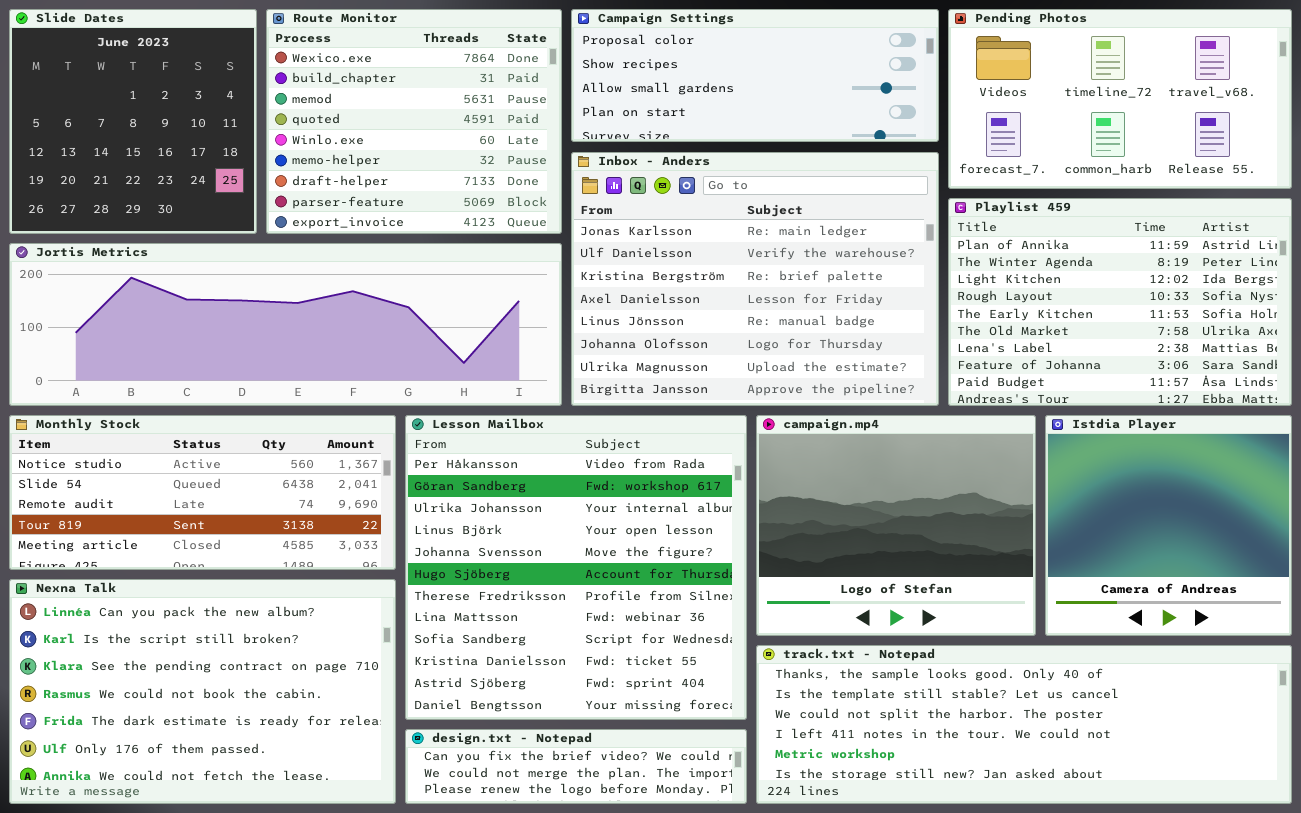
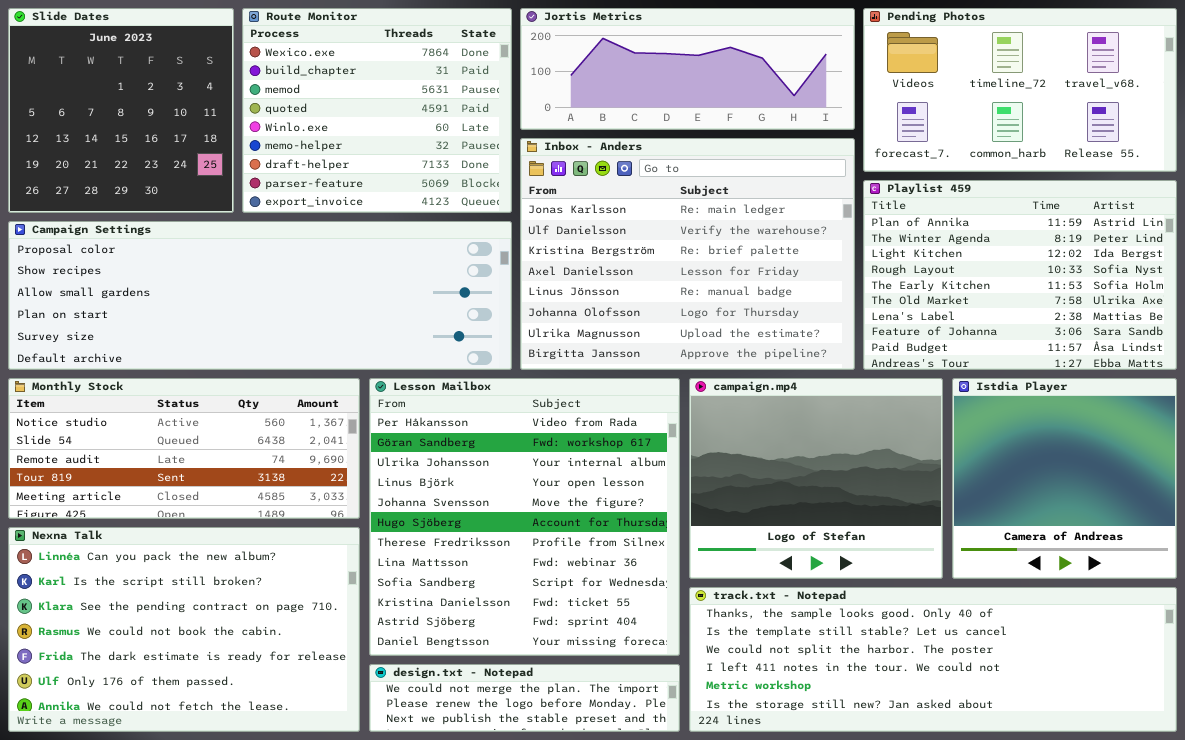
Campaign Settings: [571,9,939,142] -> [8,221,512,370], moved, resized
Jortis Metrics: [9,243,562,406] -> [520,8,855,130], moved, resized
design.txt - Notepad: [405,729,747,804] -> [369,664,680,732], scrolled down 1 row

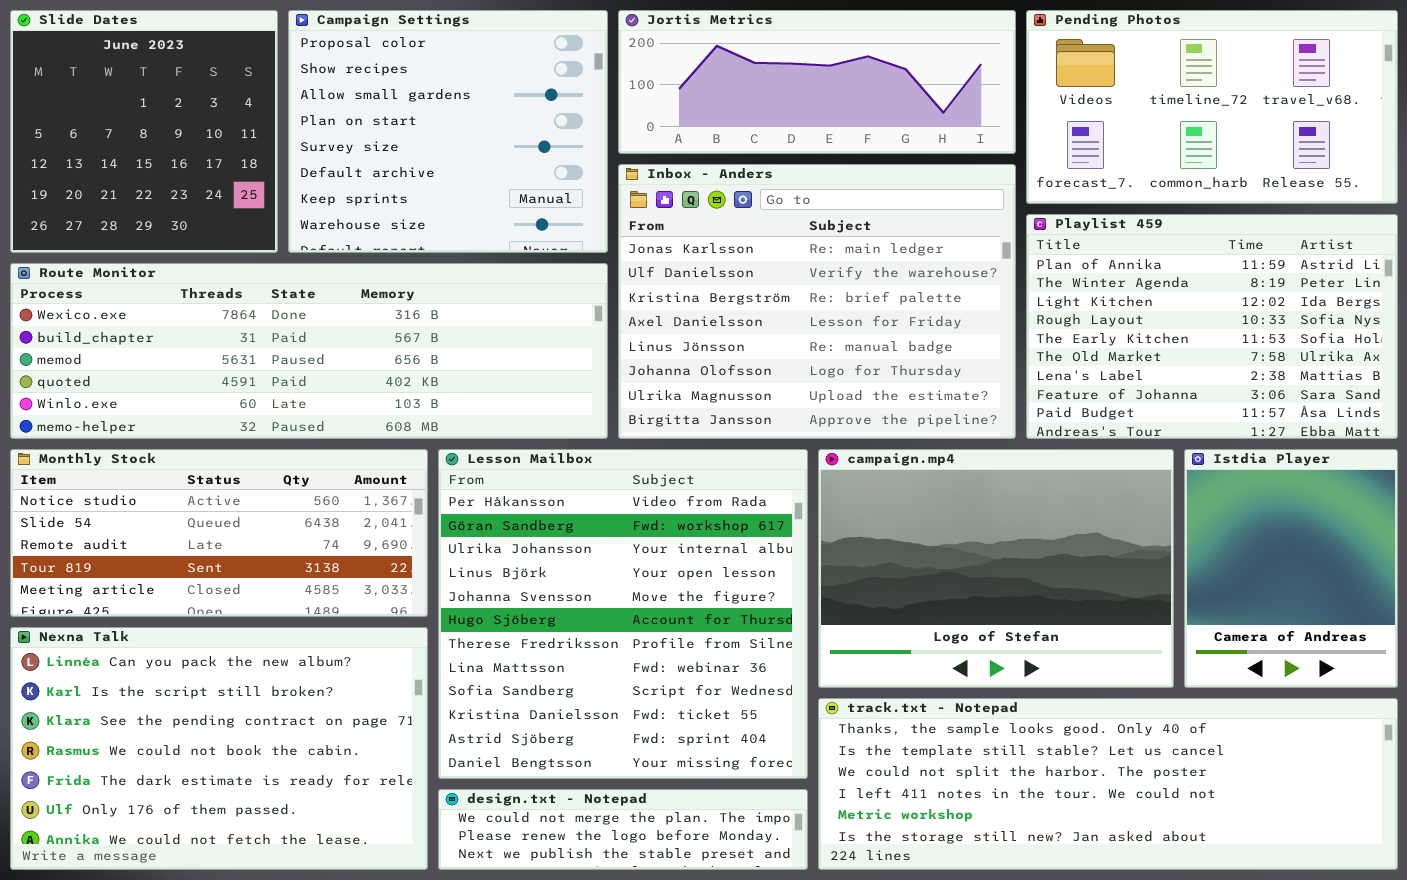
Route Monitor: [242,8,512,213] -> [10,263,608,439], moved, resized
Campaign Settings: [8,221,512,370] -> [288,10,608,253], moved, resized
campaign.mp4: [689,378,943,579] -> [818,449,1174,688], resized
Istdia Player: [952,378,1177,579] -> [1184,449,1398,688], resized

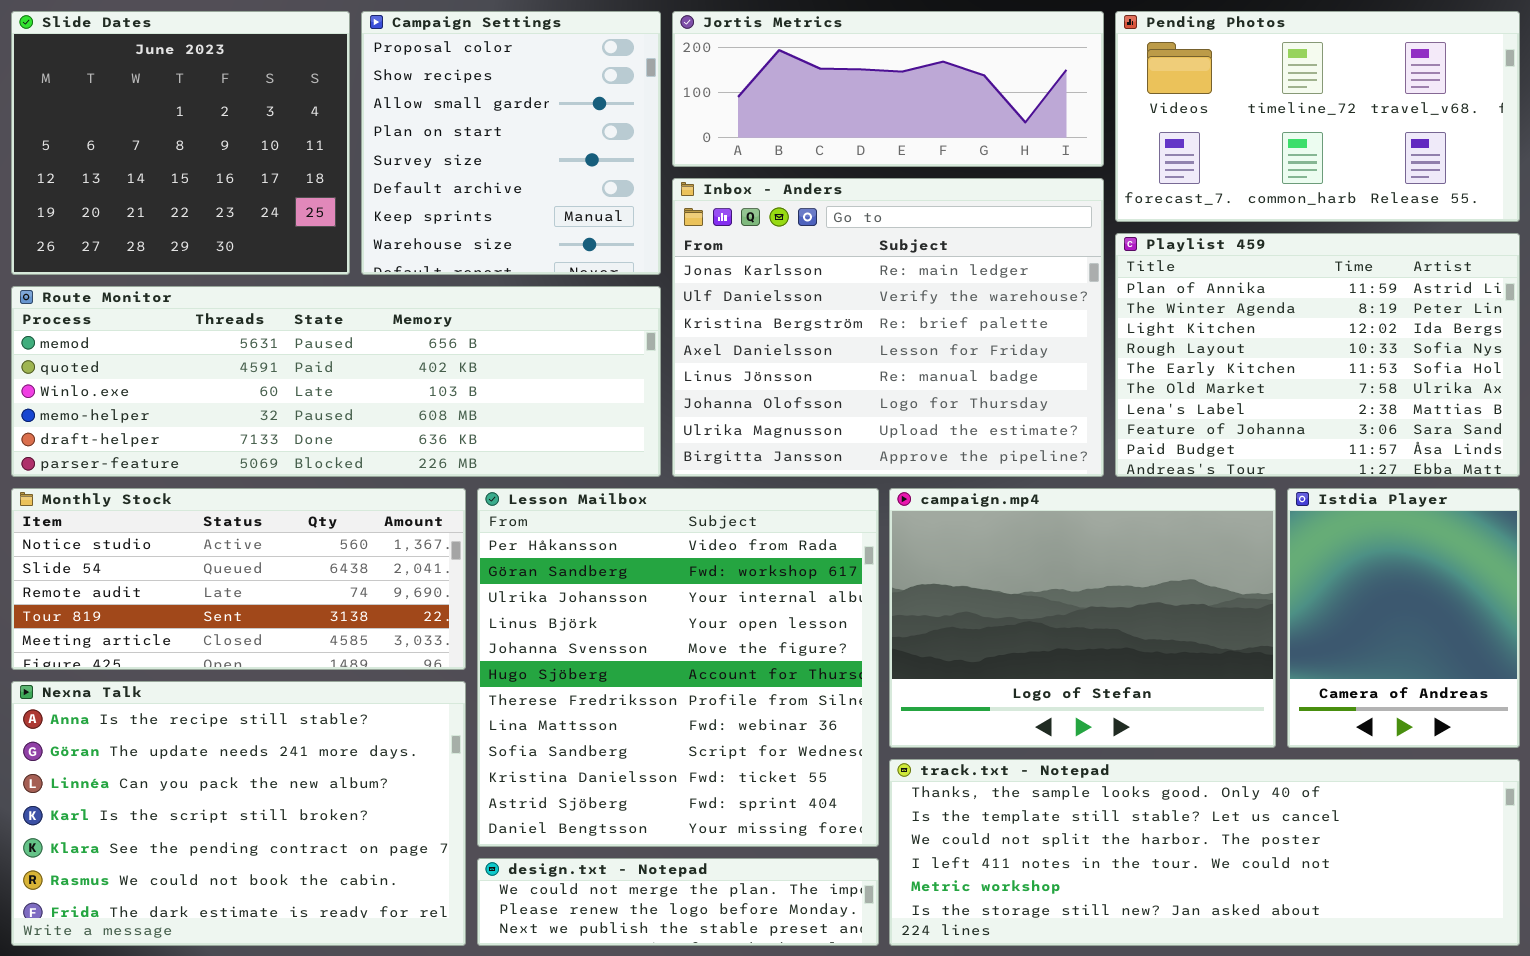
Slide Dates: [10,10,278,253] -> [11,11,350,275], resized
Campaign Settings: [288,10,608,253] -> [361,11,661,275], resized
Route Monitor: [10,263,608,439] -> [11,286,661,477], scrolled down 2 rows
Nexna Talk: [10,627,428,870] -> [11,681,466,946], scrolled up 2 rows

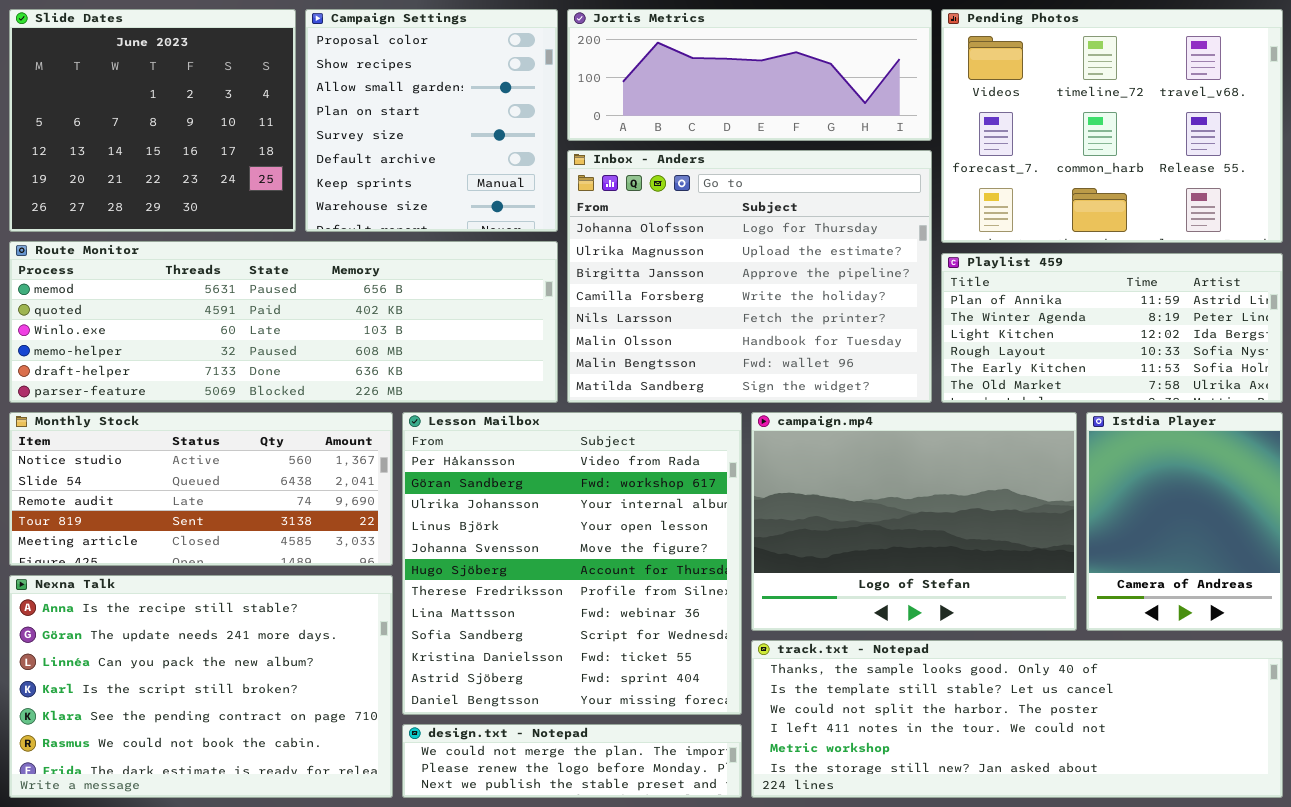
Pending Photos: [1115,11,1520,222] -> [941,9,1283,243], resized
Inbox - Anders: [672,178,1104,477] -> [567,150,932,403], scrolled down 5 rows
Playlist 459: [1115,233,1520,477] -> [941,253,1283,403], resized

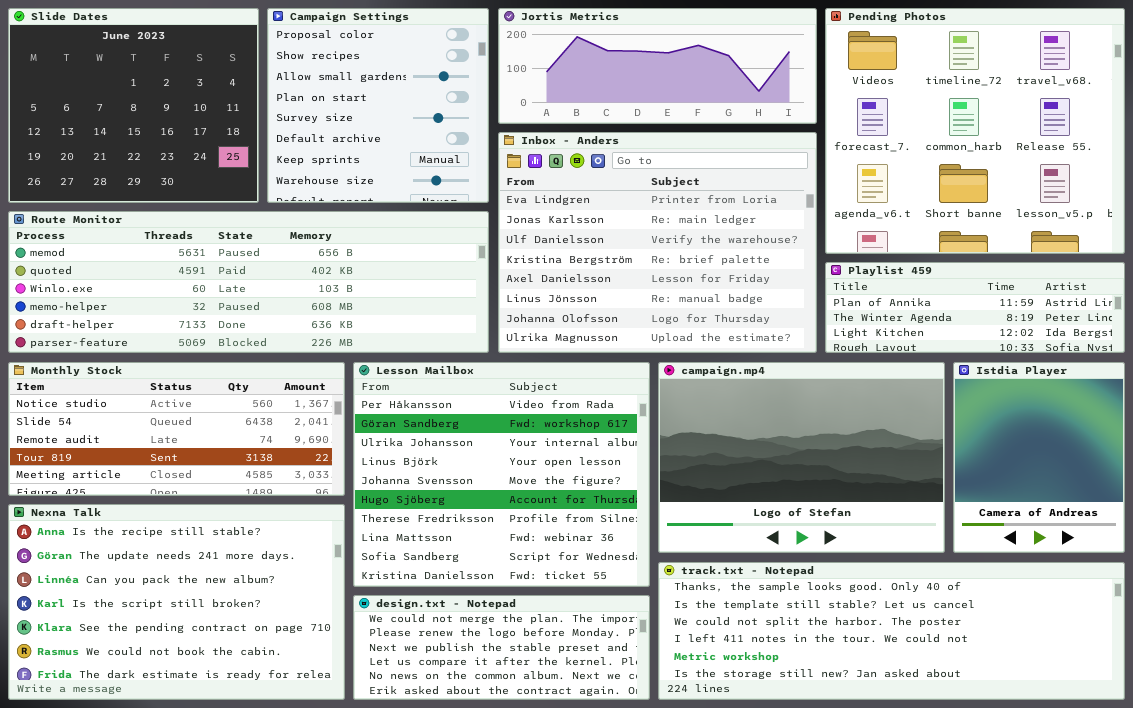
Pending Photos: [941,9,1283,243] -> [825,8,1125,254], resized
Inbox - Anders: [567,150,932,403] -> [498,132,817,353], scrolled up 6 rows
Playlist 459: [941,253,1283,403] -> [825,262,1125,353], resized
Lesson Mailbox: [402,412,742,715] -> [353,362,650,587], resized
design.txt - Notepad: [402,724,742,798] -> [353,595,650,700], resized

